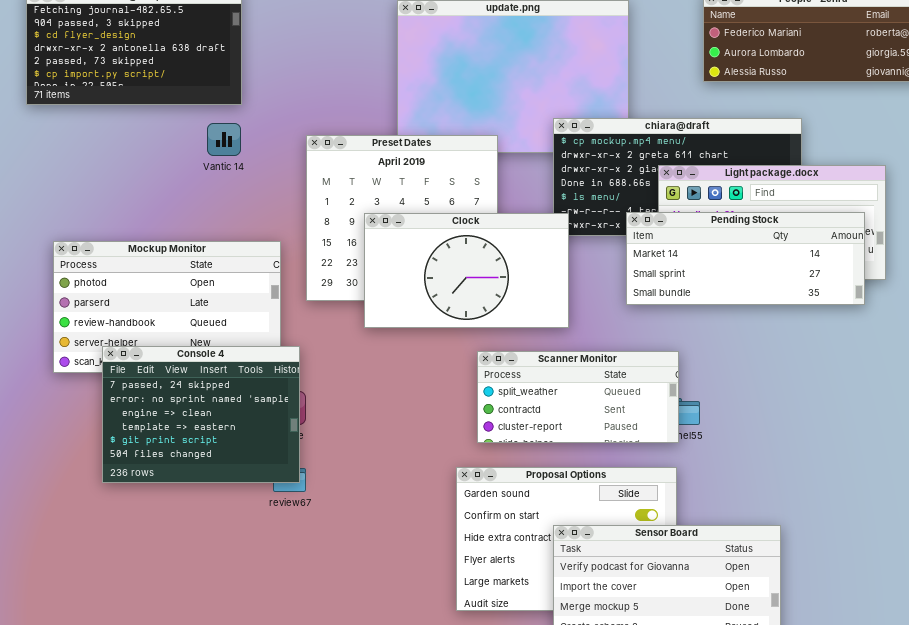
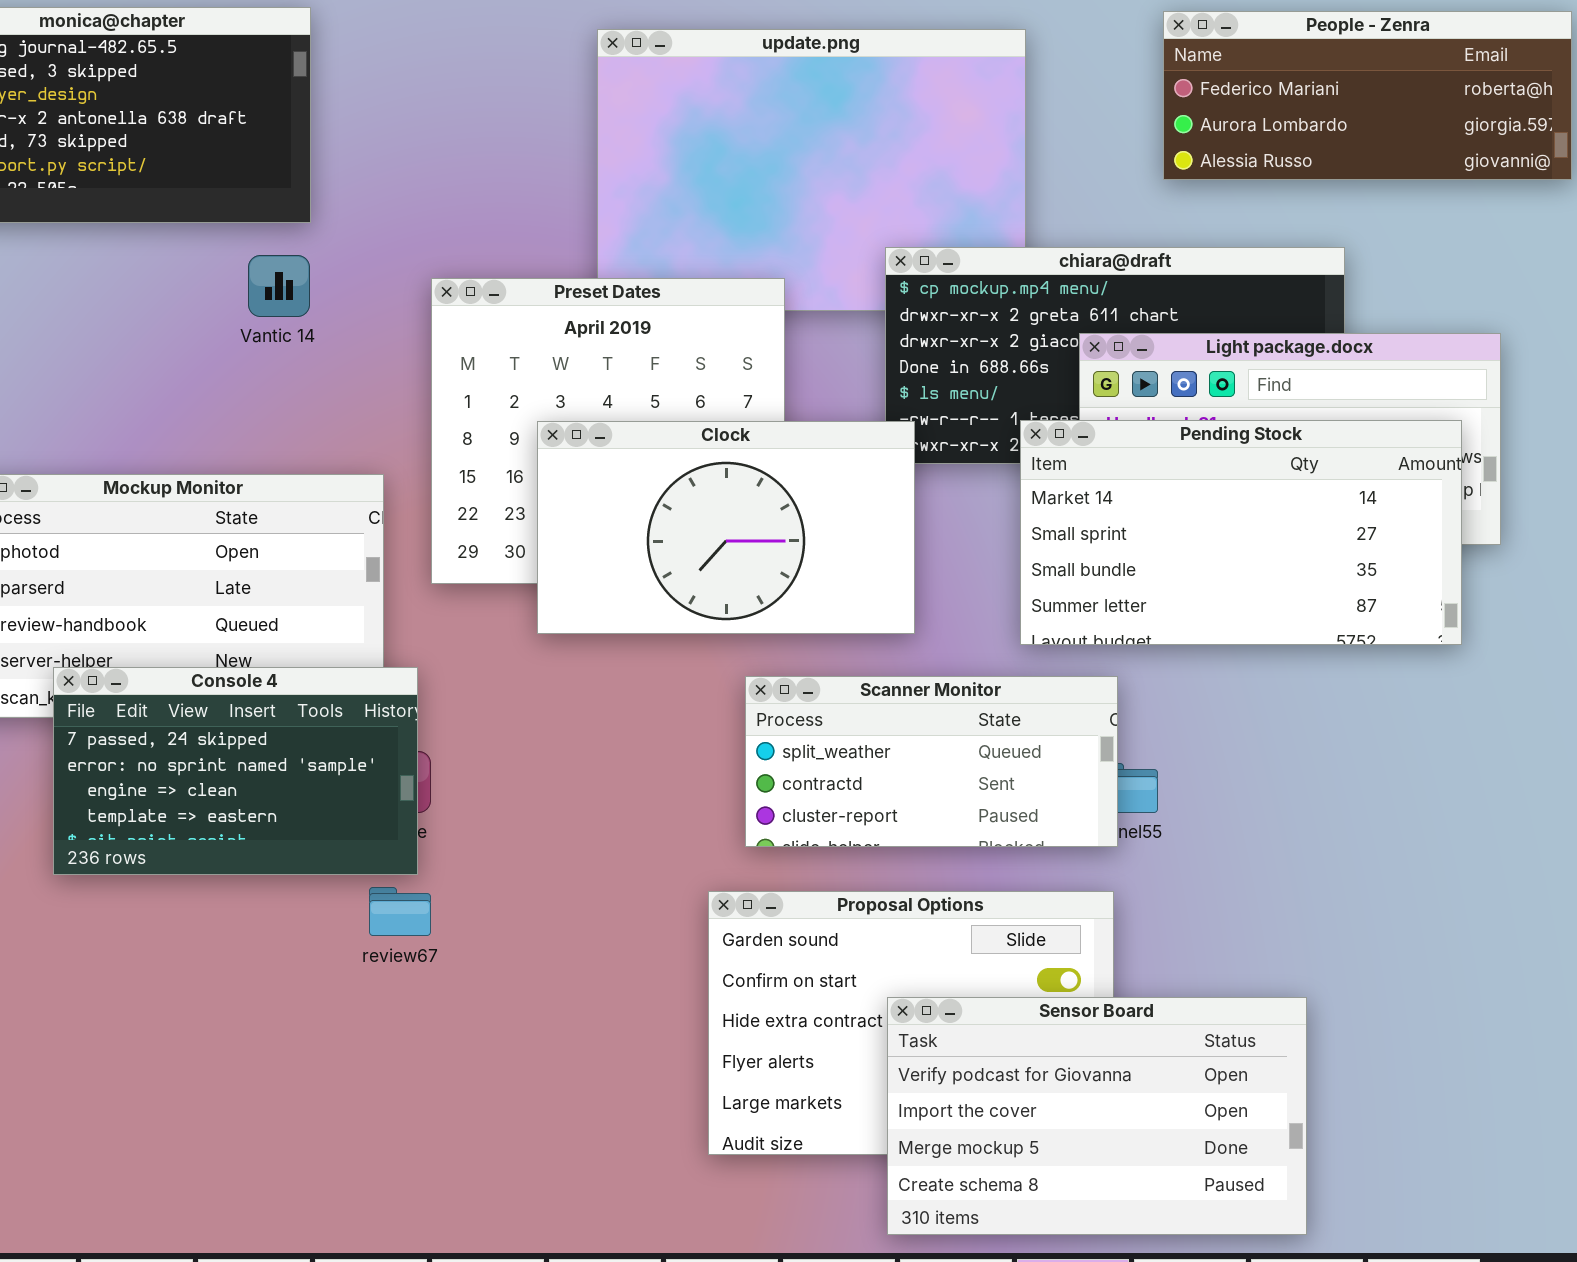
Pending Stock: [626,212,865,305] -> [1020,420,1462,645], resized
Console 4: [102,346,300,483] -> [53,667,418,875], resized

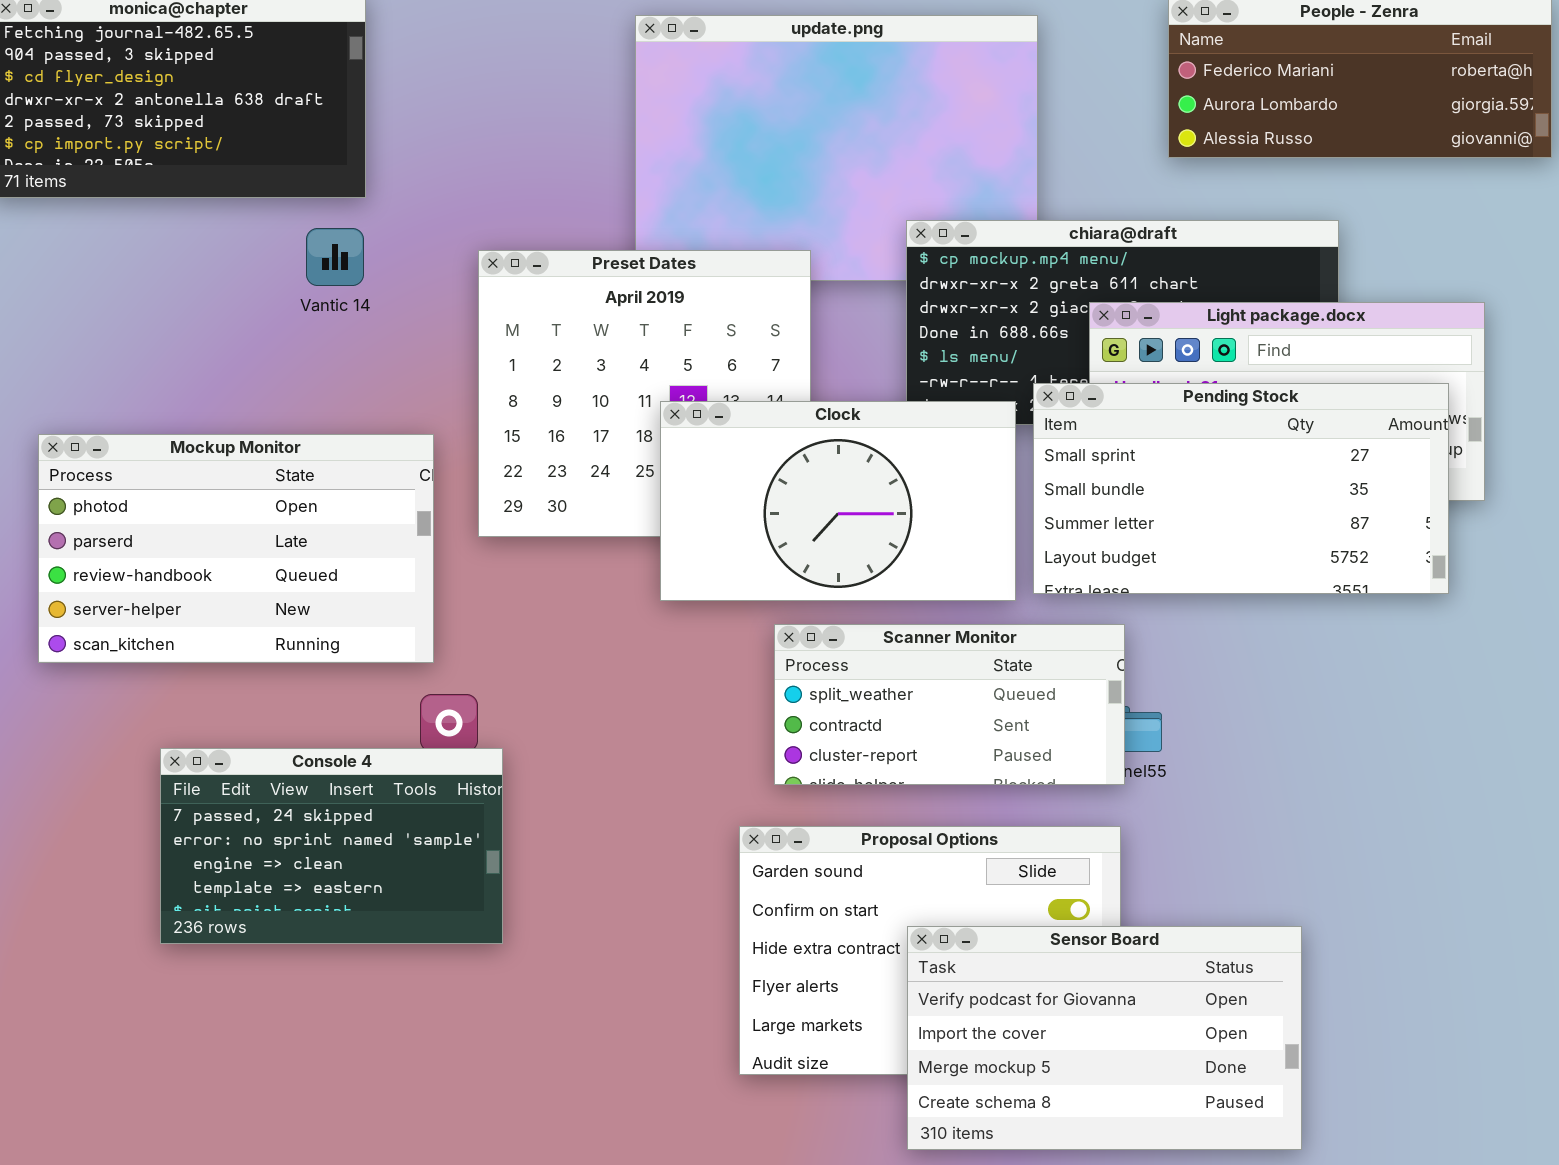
Pending Stock: [1020,420,1462,645] -> [1033,383,1449,594], scrolled down 1 row
Clock: [537,421,915,634] -> [660,401,1016,601], moved
Console 4: [53,667,418,875] -> [160,748,503,944], moved

